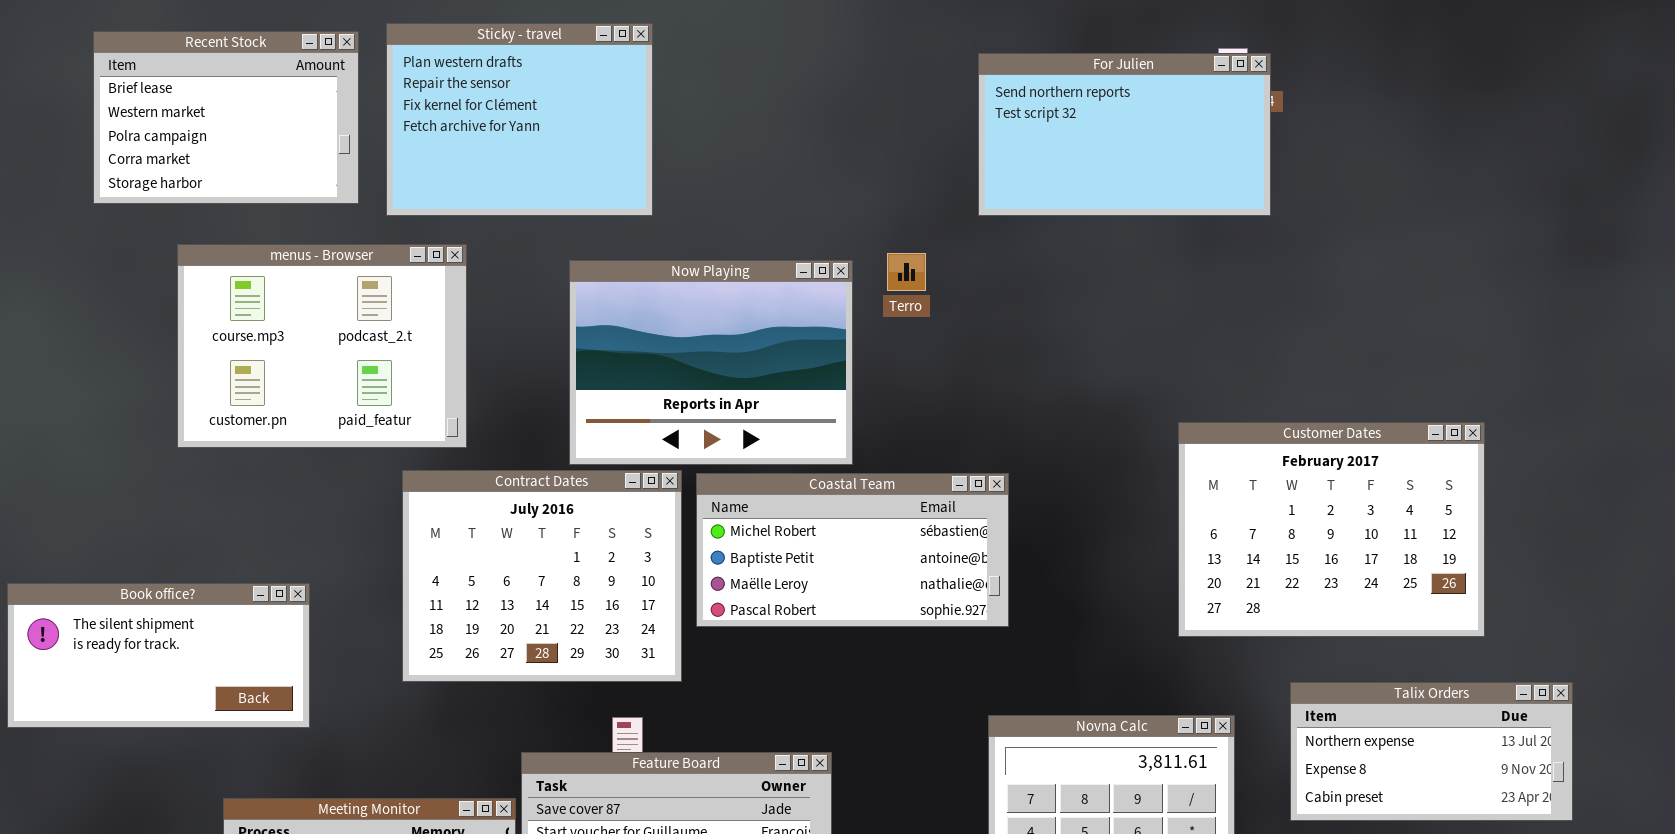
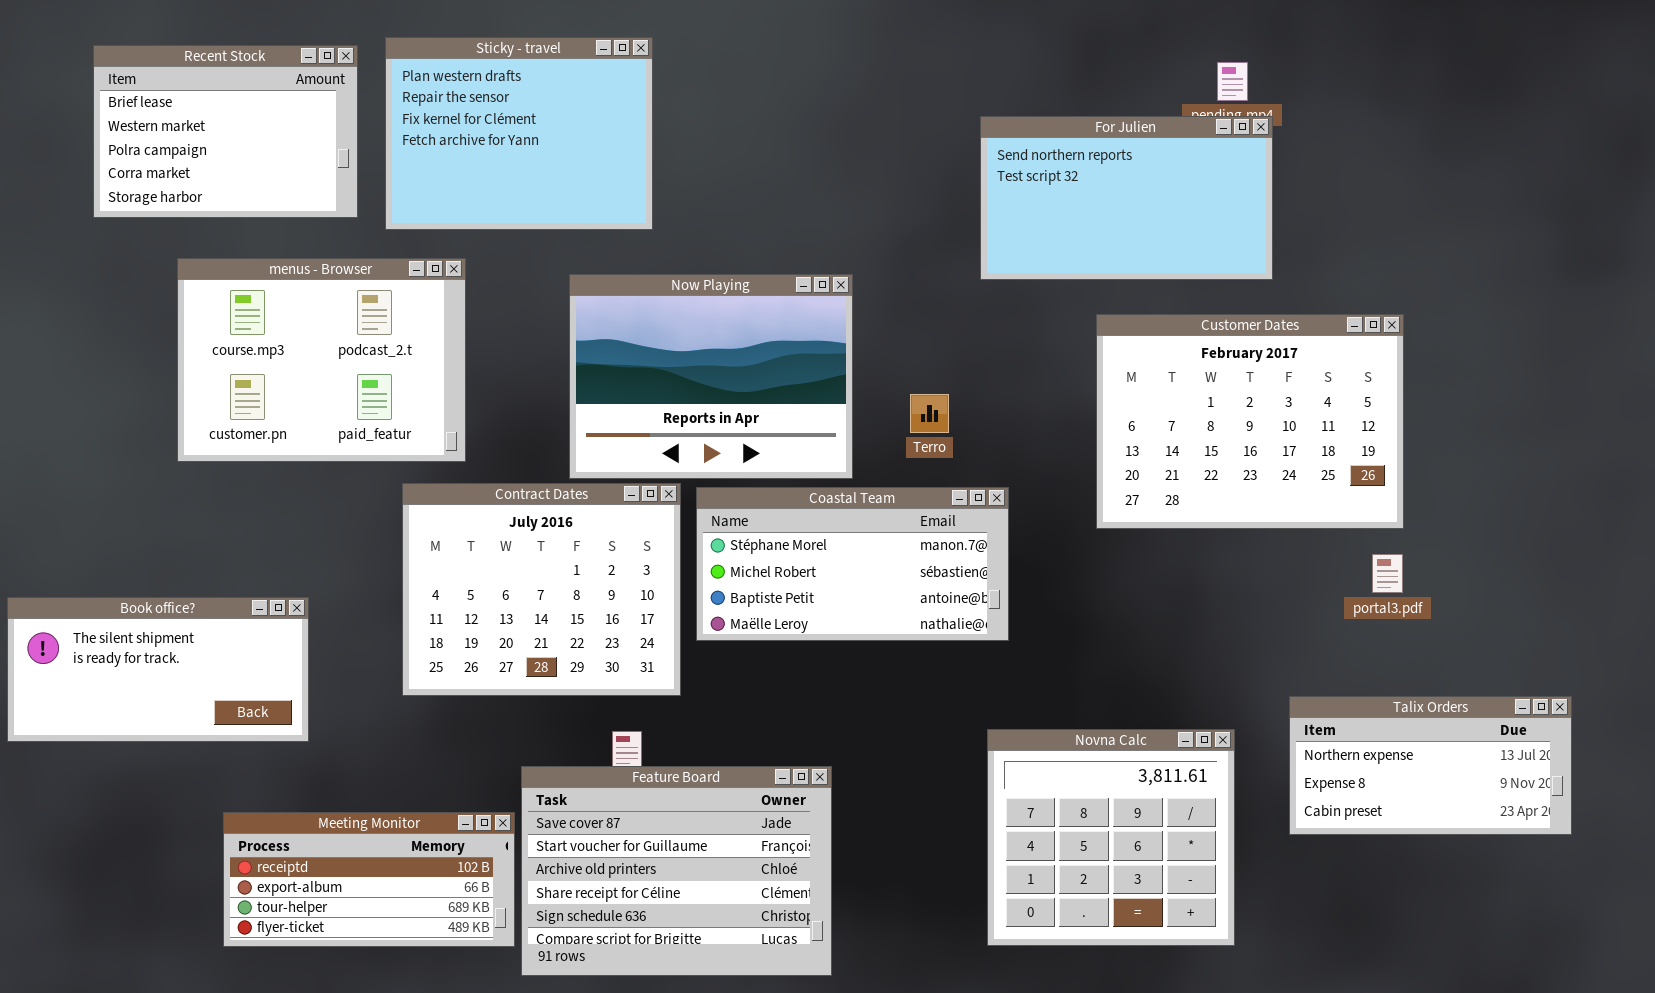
For Julien: [978,53,1271,216] -> [980,116,1273,280], moved
Terro: [887,253,926,291] -> [910,394,949,433], moved
Customer Dates: [1178,422,1485,637] -> [1096,314,1404,529], moved
Coastal Team: [696,473,1009,627] -> [696,487,1009,641], scrolled up 1 row

